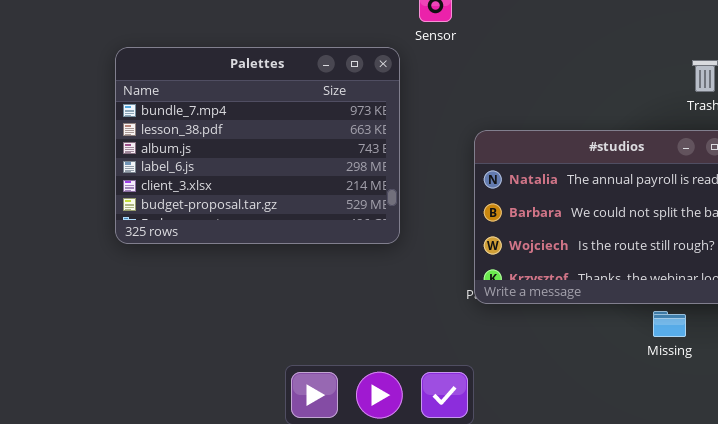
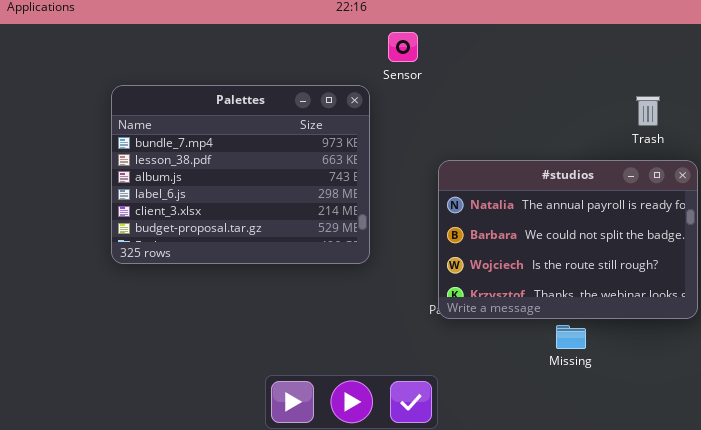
Missing: [653,311,686,337] -> [556,325,586,349], moved

